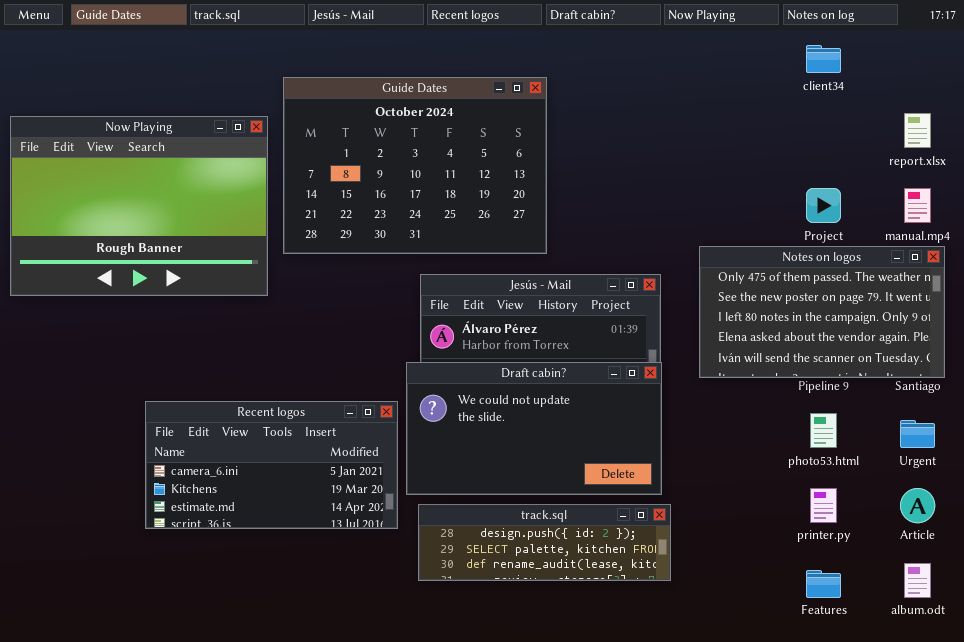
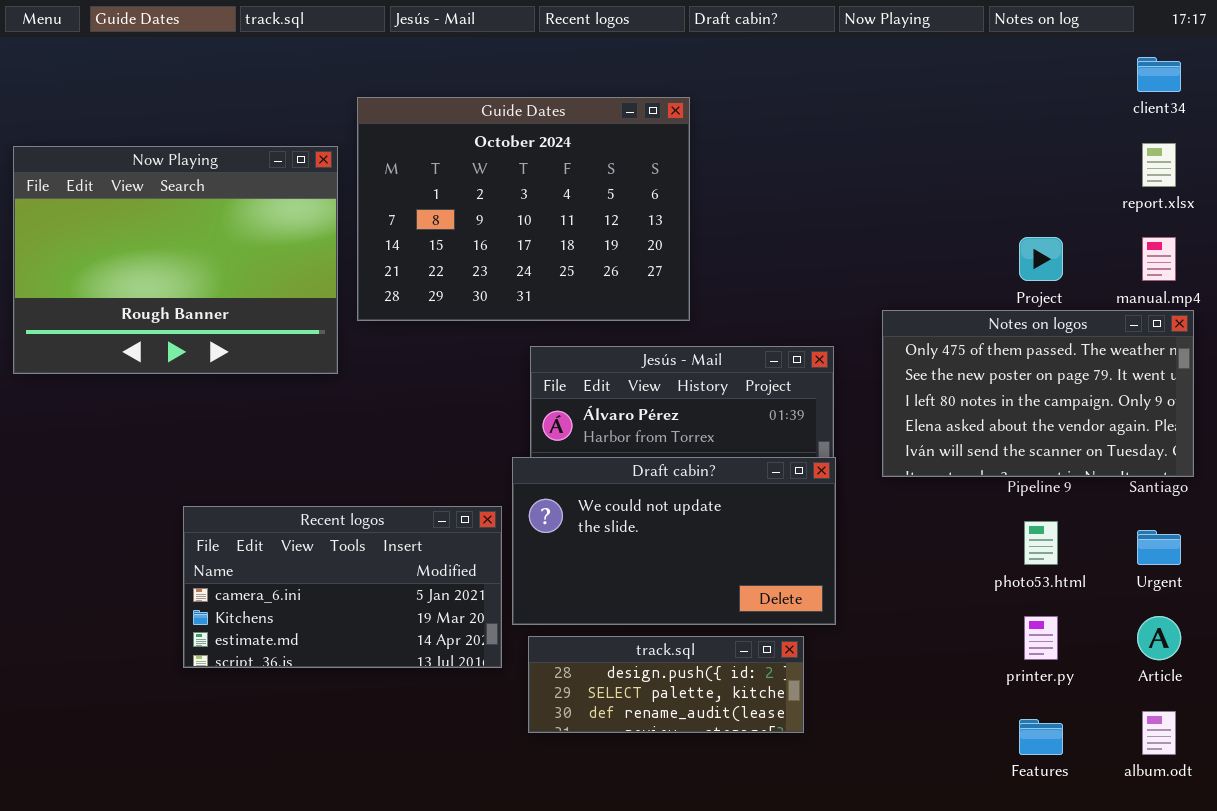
client34: [806,45,841,73] -> [1137,57,1181,92], moved
track.sql: [418,504,671,581] -> [528,636,804,733], resized

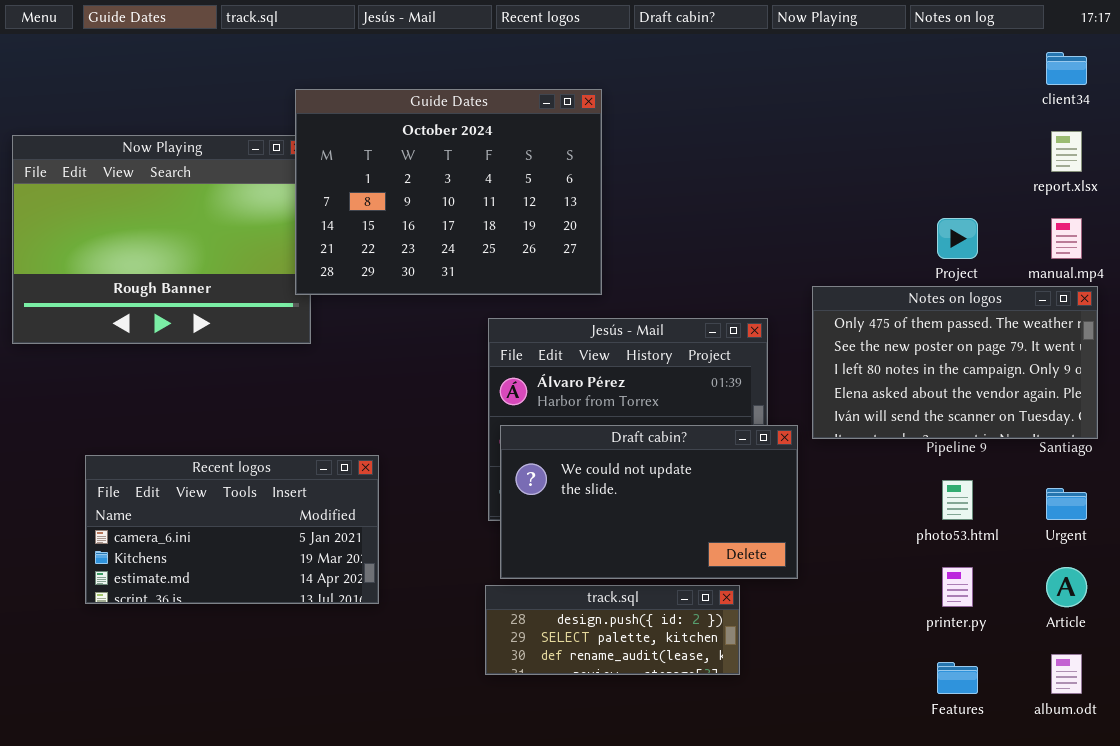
Guide Dates: [357,97,690,321] -> [295,89,602,295], moved
Draft cabin?: [512,457,836,625] -> [500,425,798,579], moved
Recent logos: [183,506,502,668] -> [85,455,379,604], moved

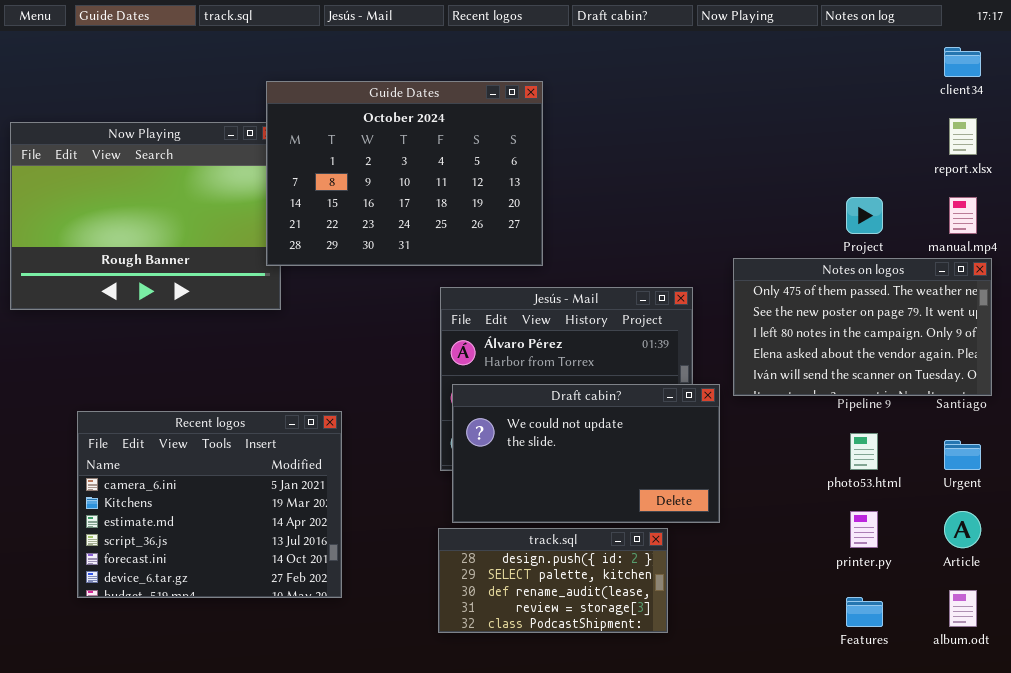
Recent logos: [85,455,379,604] -> [77,411,342,598], resized
track.sql: [485,585,740,675] -> [438,528,668,633], resized

